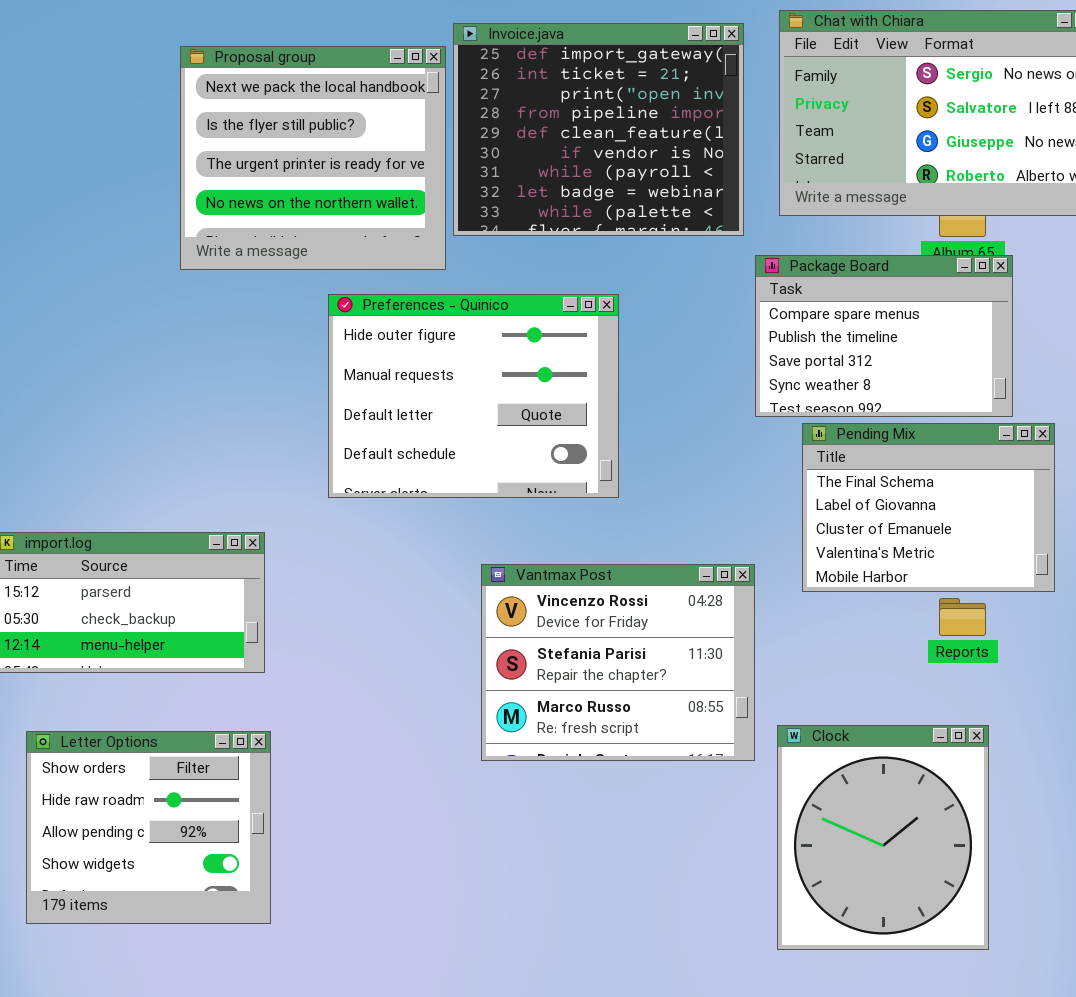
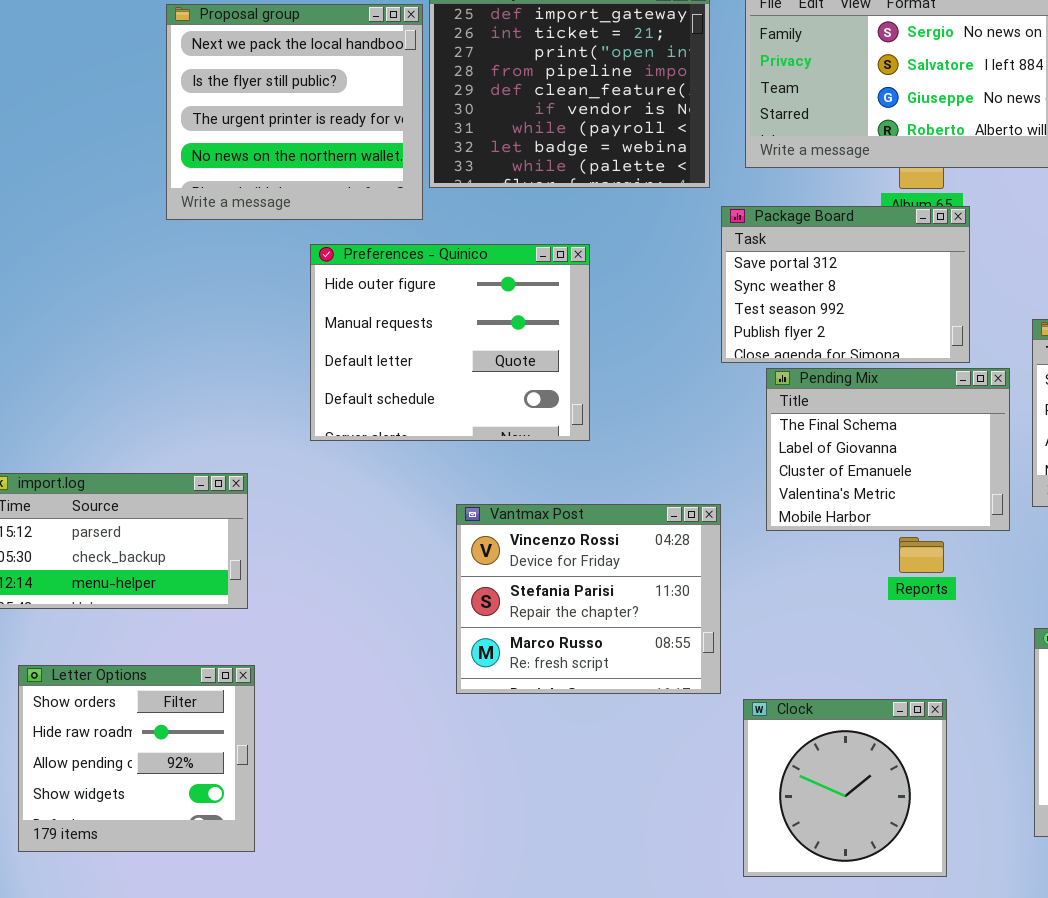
Package Board: [755,255,1013,417] -> [721,206,970,363], scrolled down 2 rows
Clock: [777,725,989,950] -> [743,699,947,877], resized

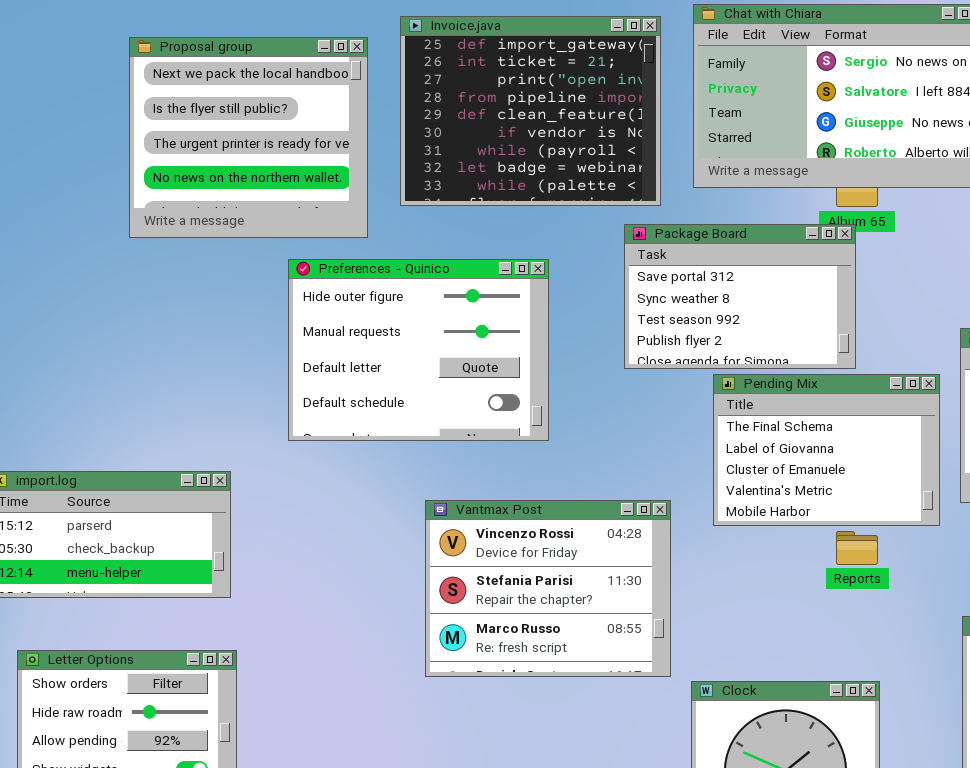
Proposal group: [166,4,423,220] -> [129,37,368,238], moved
Package Board: [721,206,970,363] -> [624,224,856,369], moved

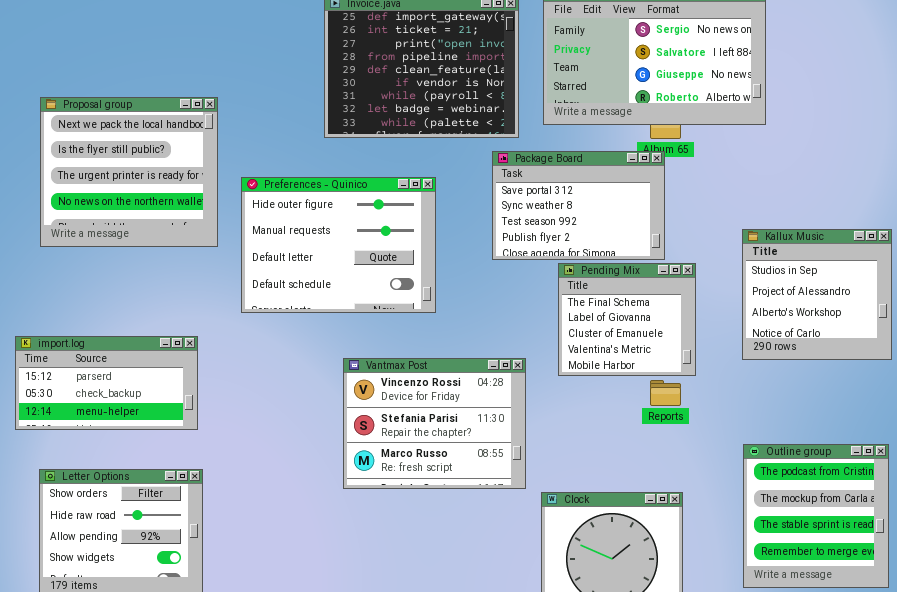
Proposal group: [129,37,368,238] -> [40,97,218,247], moved
Pending Mix: [713,374,940,526] -> [558,263,696,376], resized

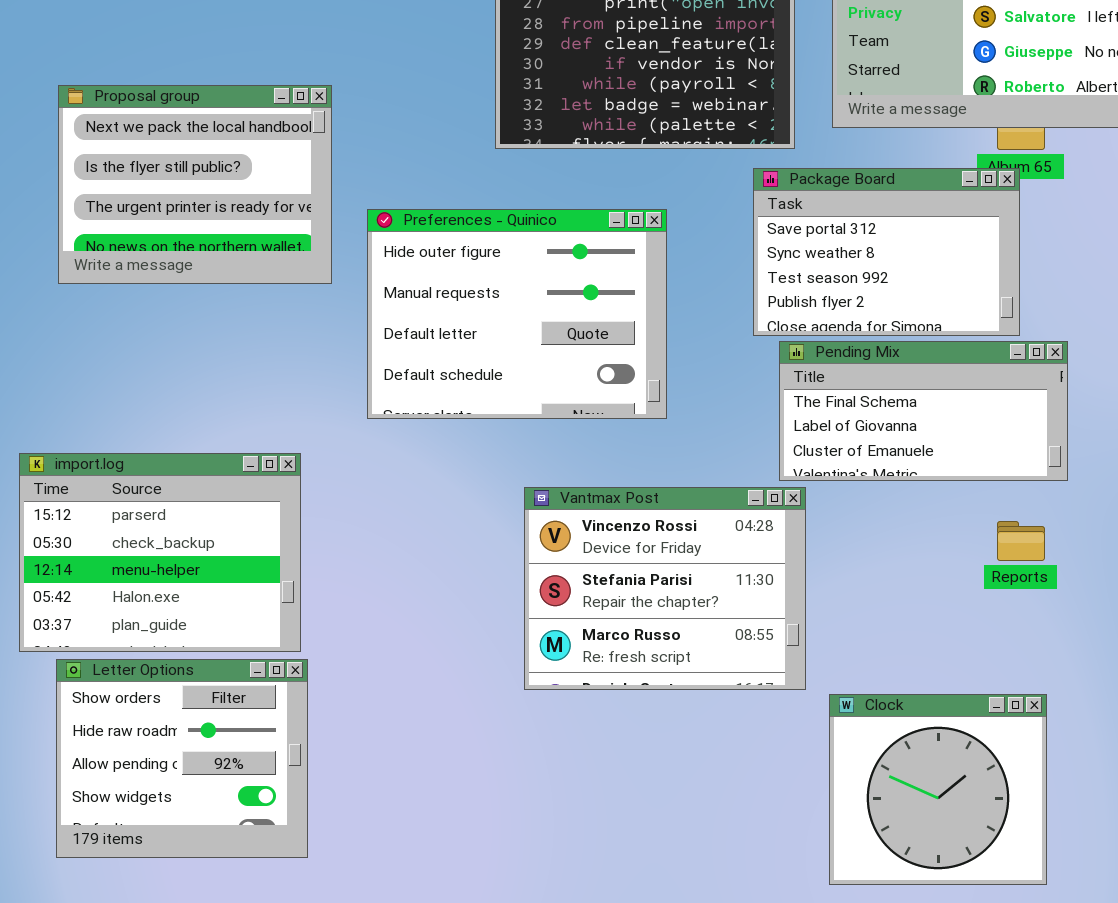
Proposal group: [40,97,218,247] -> [58,85,332,284], resized
Pending Mix: [558,263,696,376] -> [779,341,1068,481], resized
import.log: [15,336,198,430] -> [19,453,301,652], resized

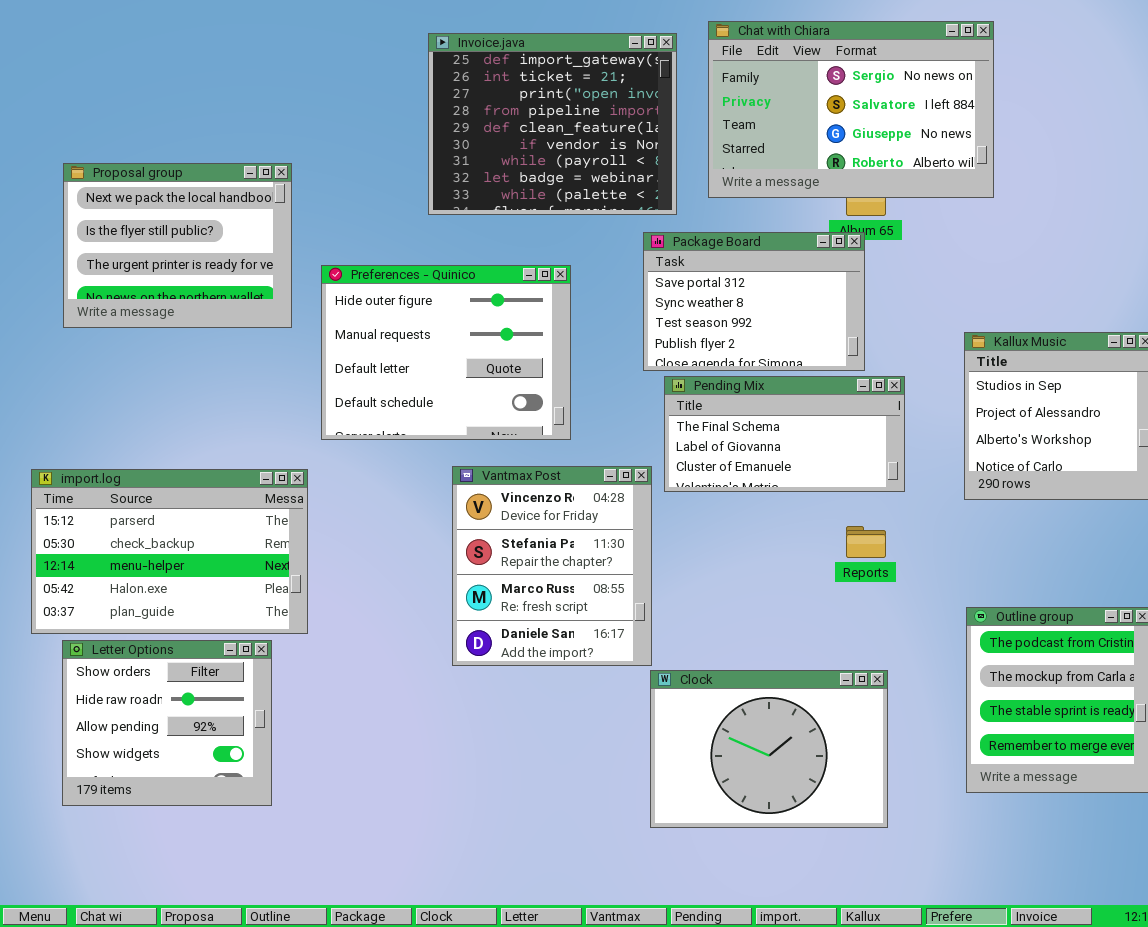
import.log: [19,453,301,652] -> [31,469,308,634], resized
Vantmax Post: [524,487,806,690] -> [452,466,652,666], resized
Clock: [829,694,1047,885] -> [650,670,888,828], resized

